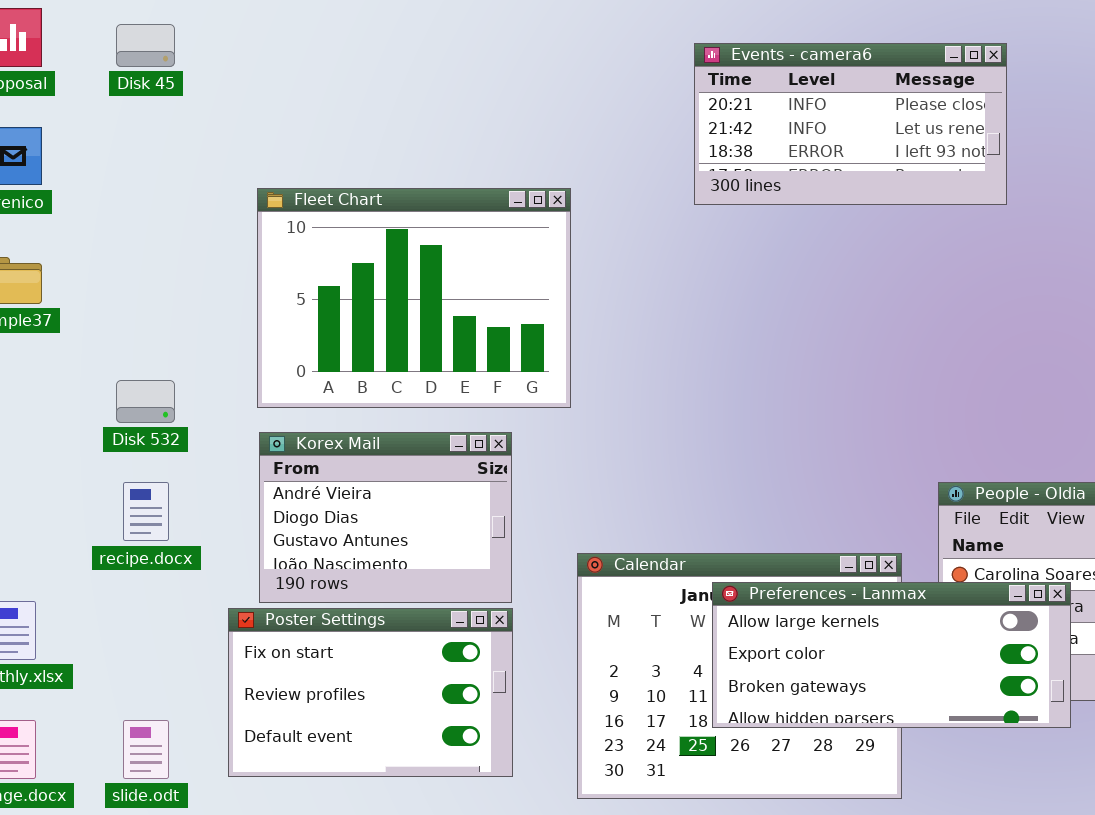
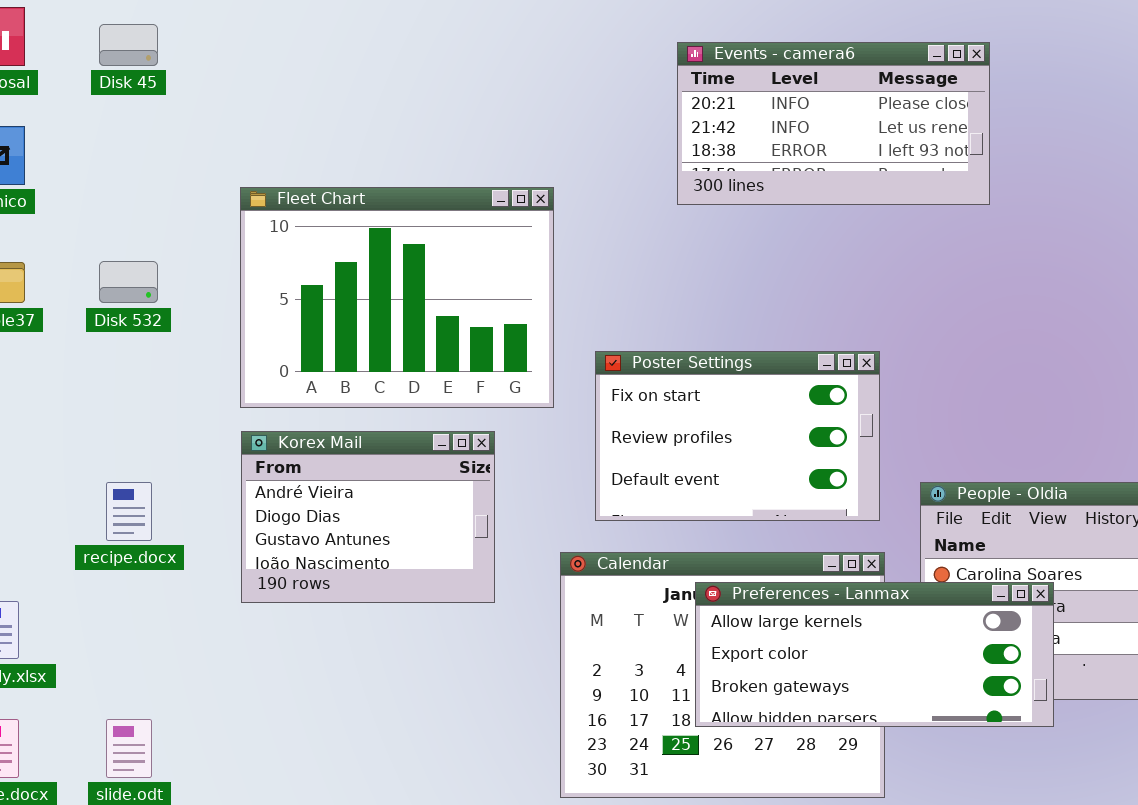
Disk 532: [116,380,175,423] -> [99,261,158,303], moved
Poster Settings: [228,608,513,777] -> [595,351,880,521], moved

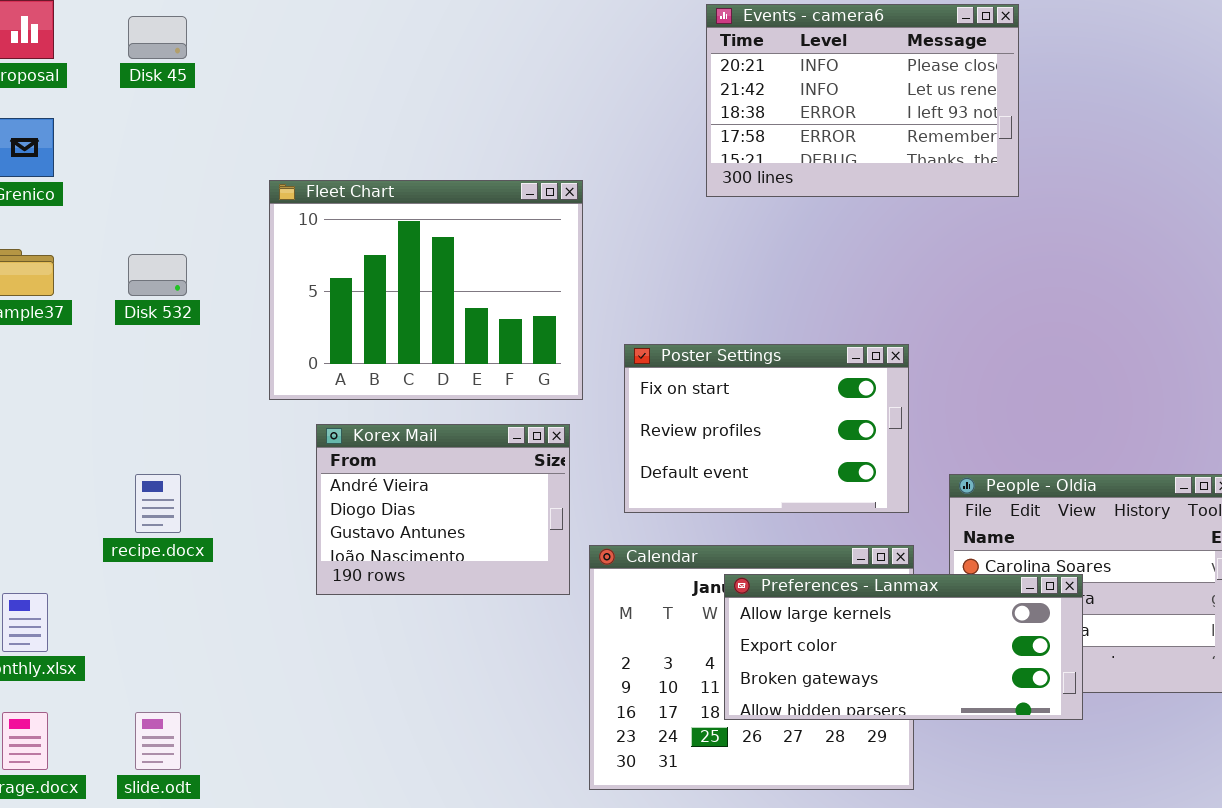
Events - camera6: [677,42,990,205] -> [706,4,1019,197], resized
Korex Mail: [241,431,495,603] -> [316,424,570,595], moved

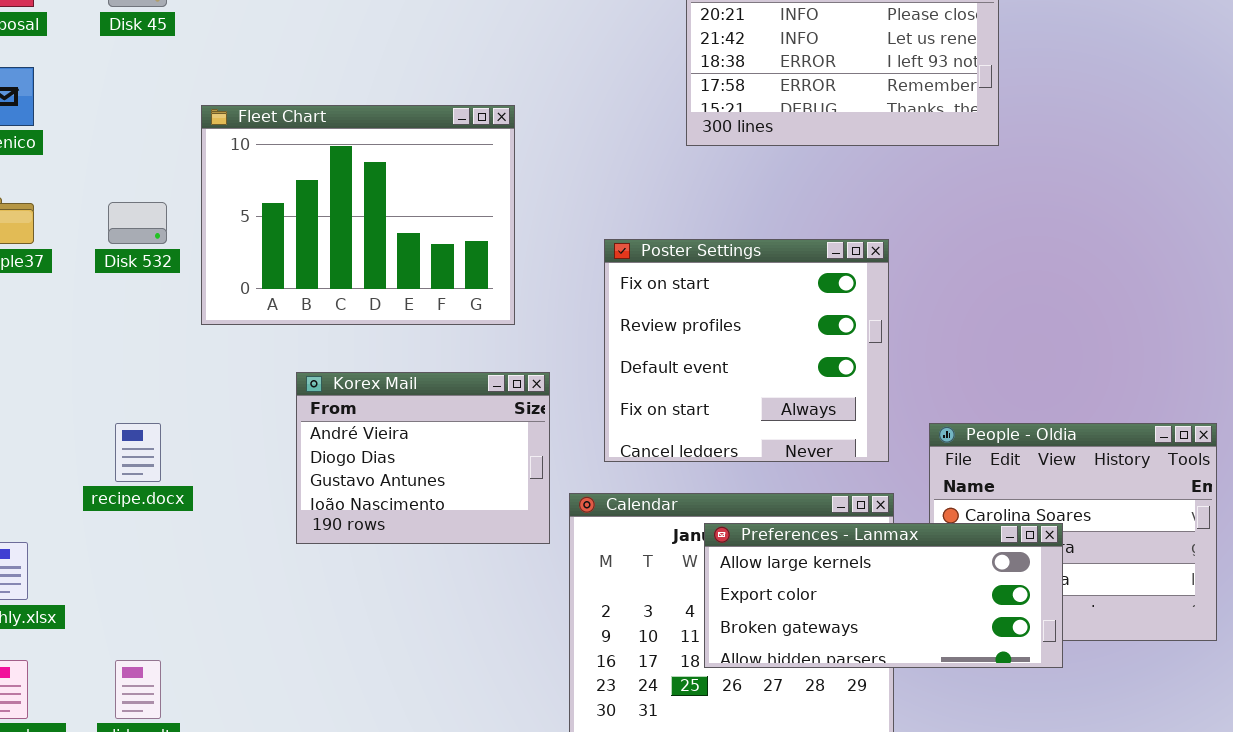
Fleet Chart: [269,180,583,400] -> [201,105,515,325], moved
Poster Settings: [624,344,909,513] -> [604,239,889,462], resized

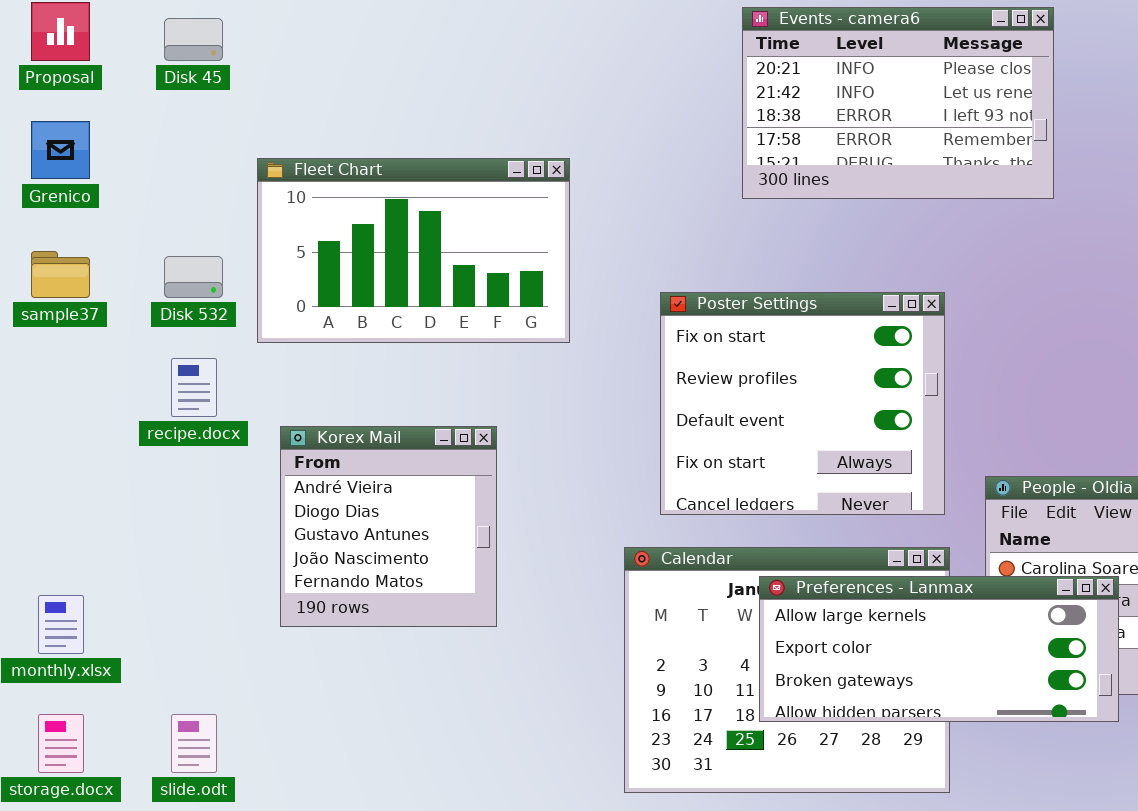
Fleet Chart: [201,105,515,325] -> [257,158,570,343], resized
Korex Mail: [296,372,550,544] -> [280,426,497,627], moved, resized
recipe.docx: [115,423,161,482] -> [171,358,217,417], moved

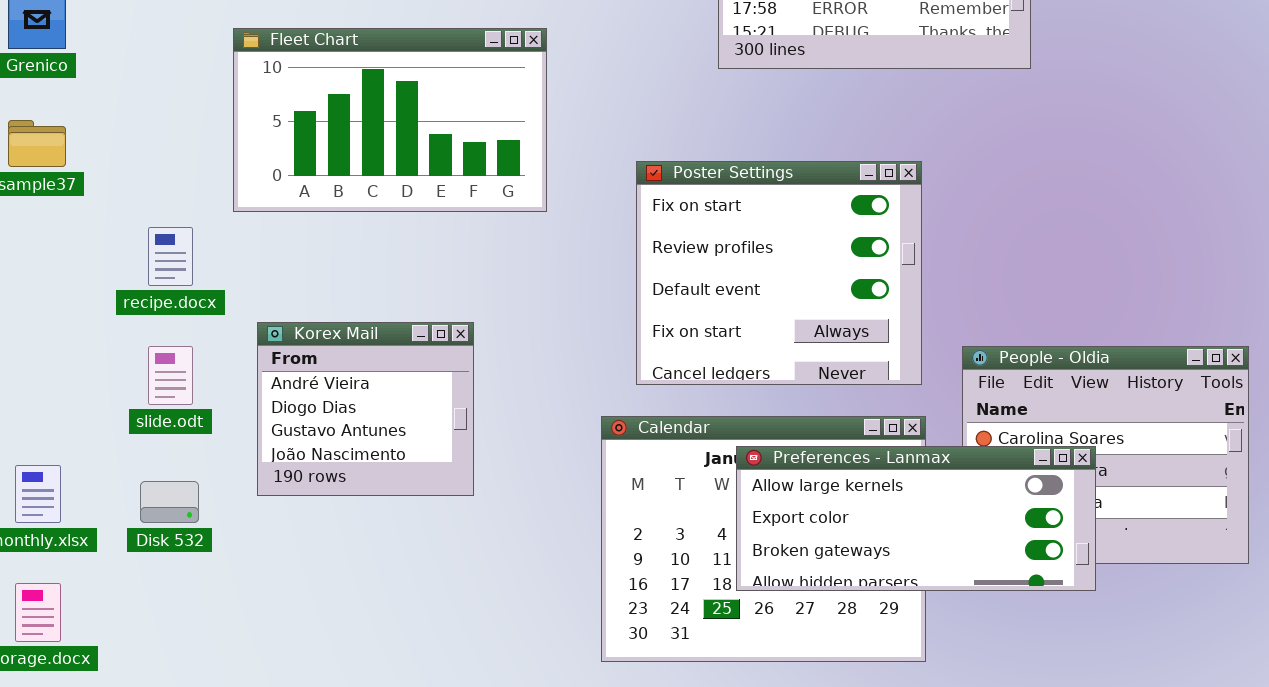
Disk 532: [164,256,223,298] -> [140,481,199,523], moved
Korex Mail: [280,426,497,627] -> [257,322,474,496], resized
slide.odt: [171,714,217,773] -> [148,346,193,405], moved

